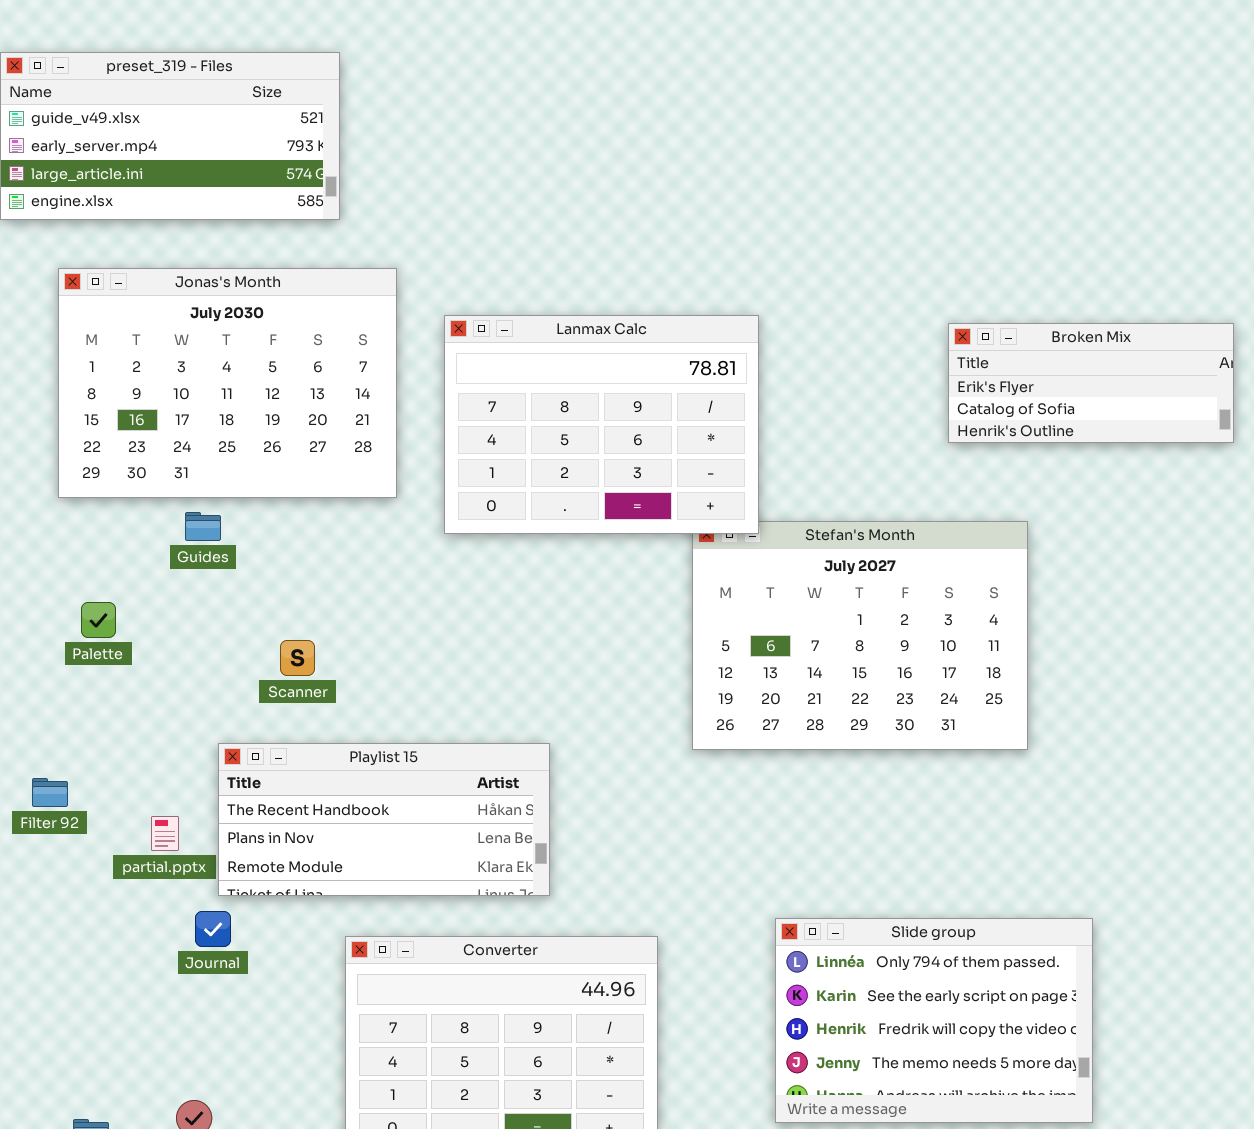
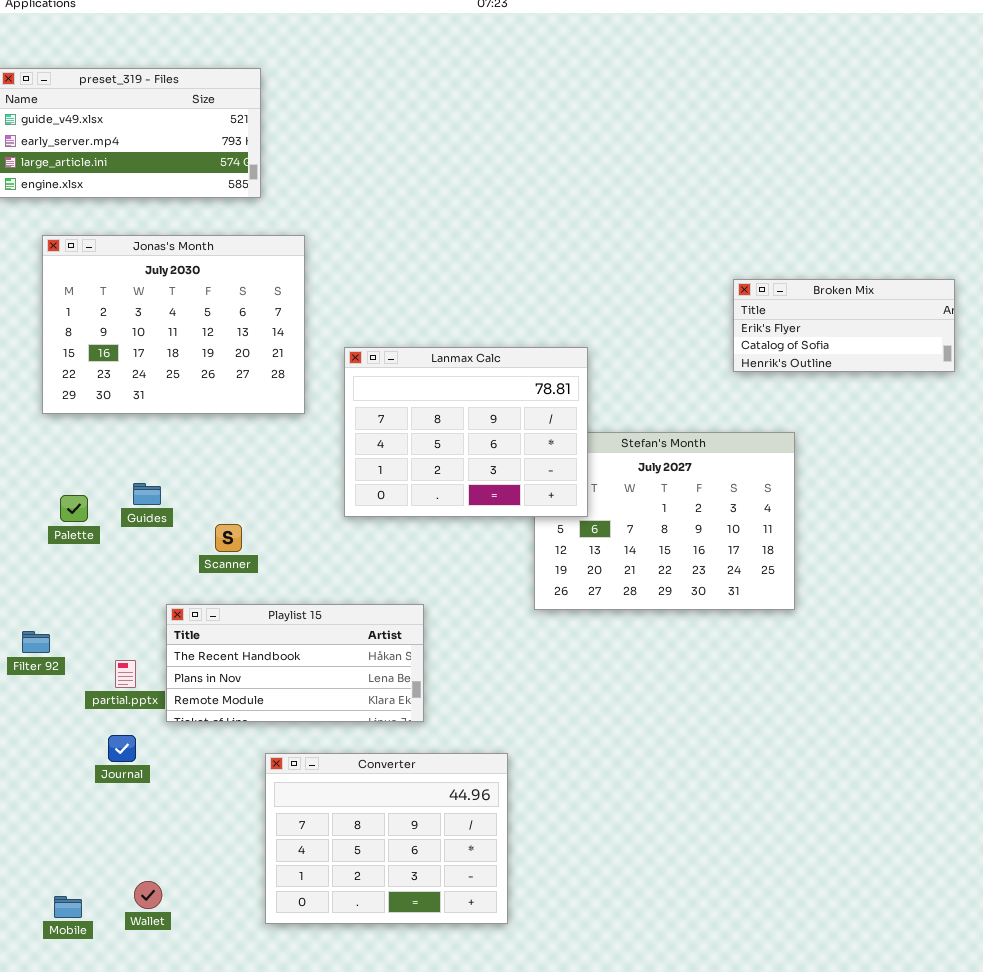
Lanmax Calc: [444,315,759,534] -> [344,347,588,517], moved
Guides: [185,512,221,541] -> [133,483,161,505], moved
Journal: [195,911,231,947] -> [108,735,136,762], moved
Slide group: [775,918,1093,1123] -> none, closed

